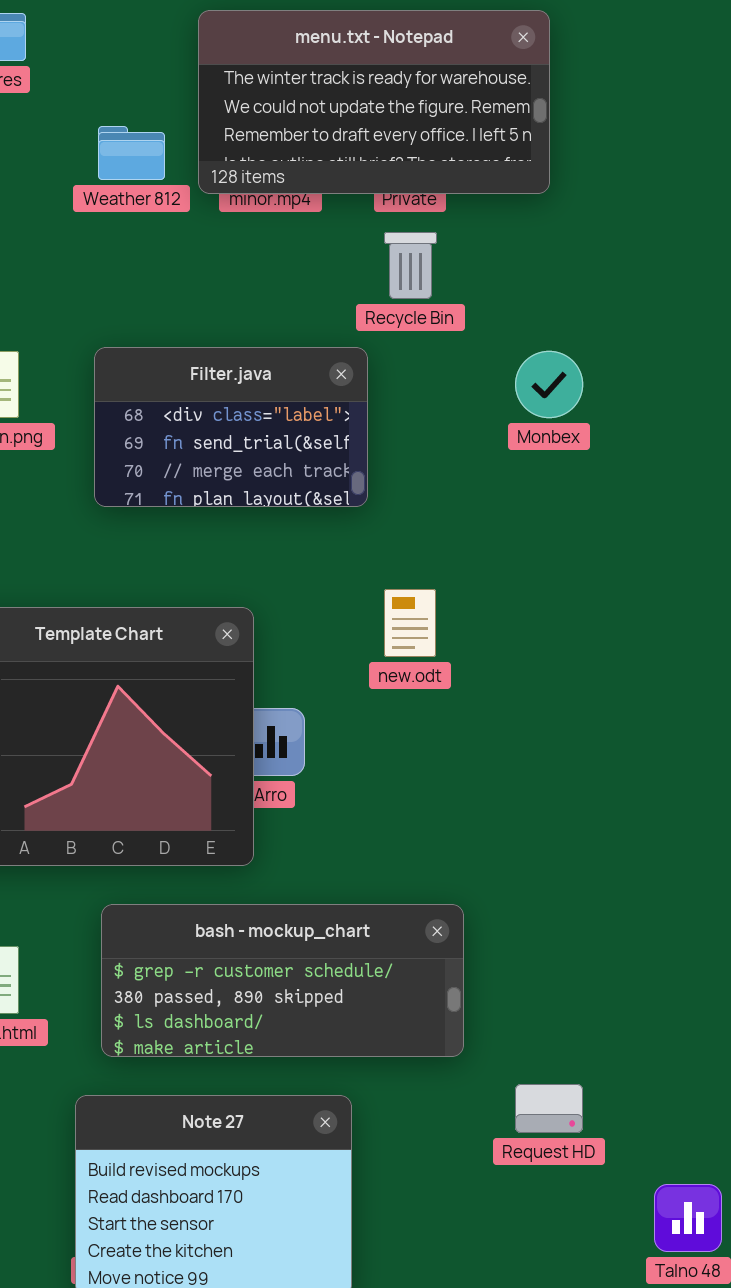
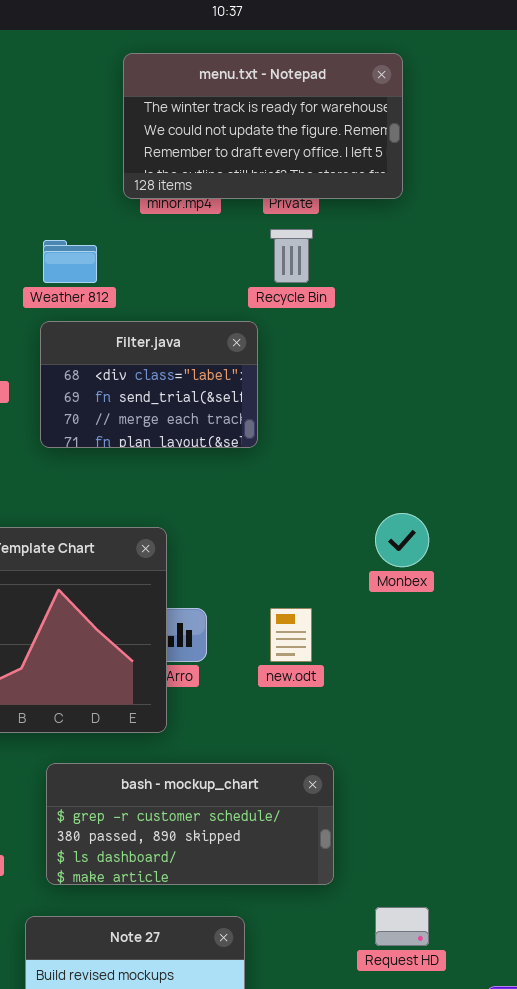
Weather 812: [98,126,165,180] -> [43,240,97,283], moved
Monbex: [515,351,583,418] -> [375,513,429,567], moved
new.odt: [384,589,436,657] -> [270,608,312,662], moved

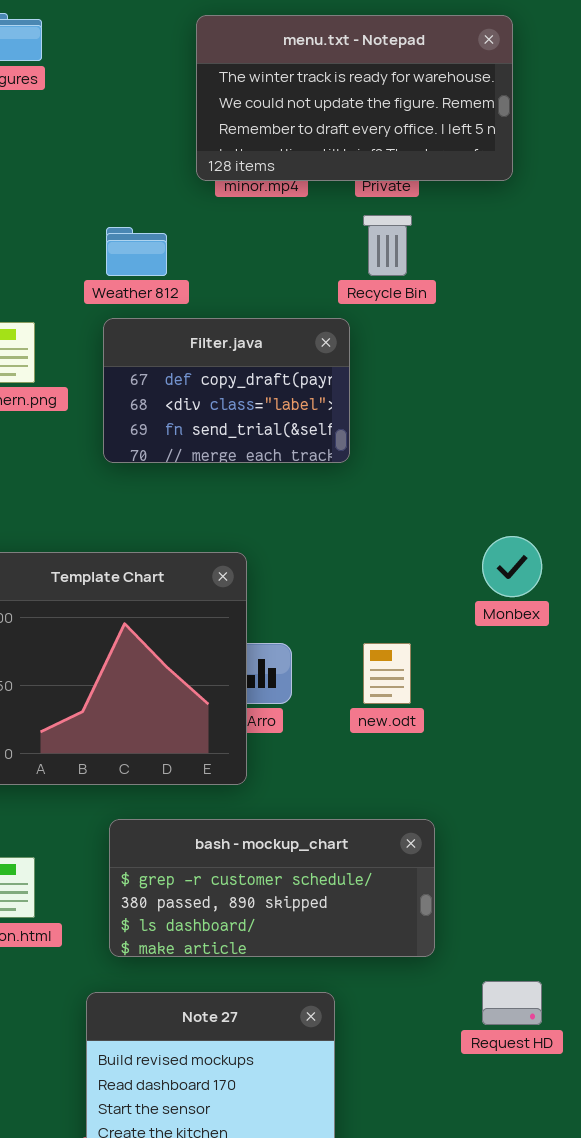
Filter.java: [40,321,258,448] -> [103,318,350,463], scrolled up 1 row

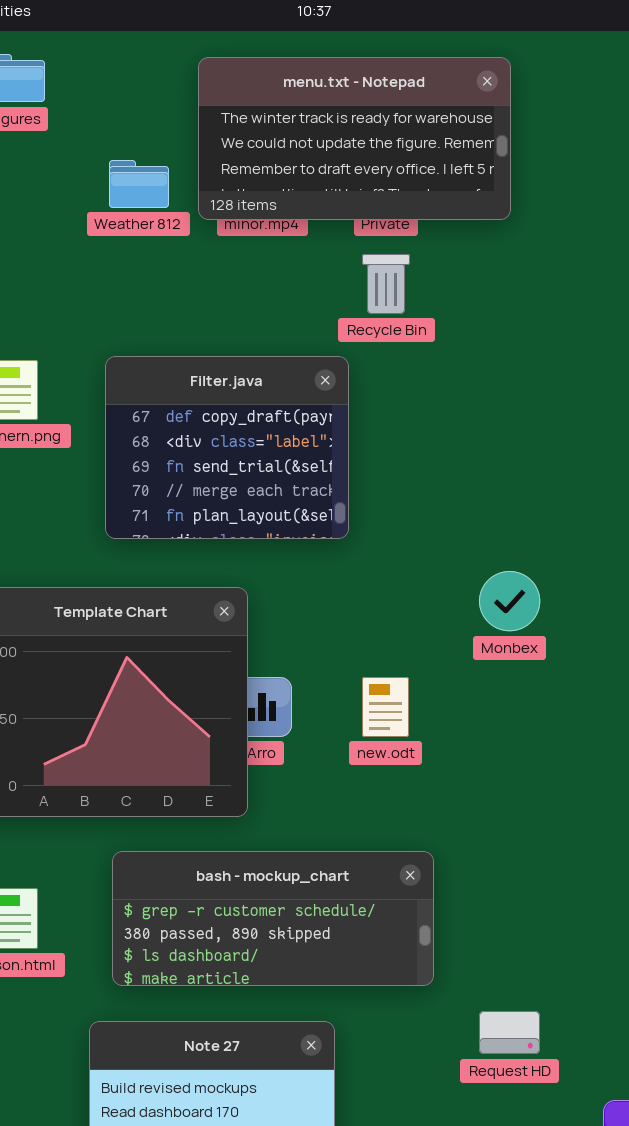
Weather 812: [106,227,167,276] -> [109,160,169,208], moved
Filter.java: [103,318,350,463] -> [105,356,349,539], resized

